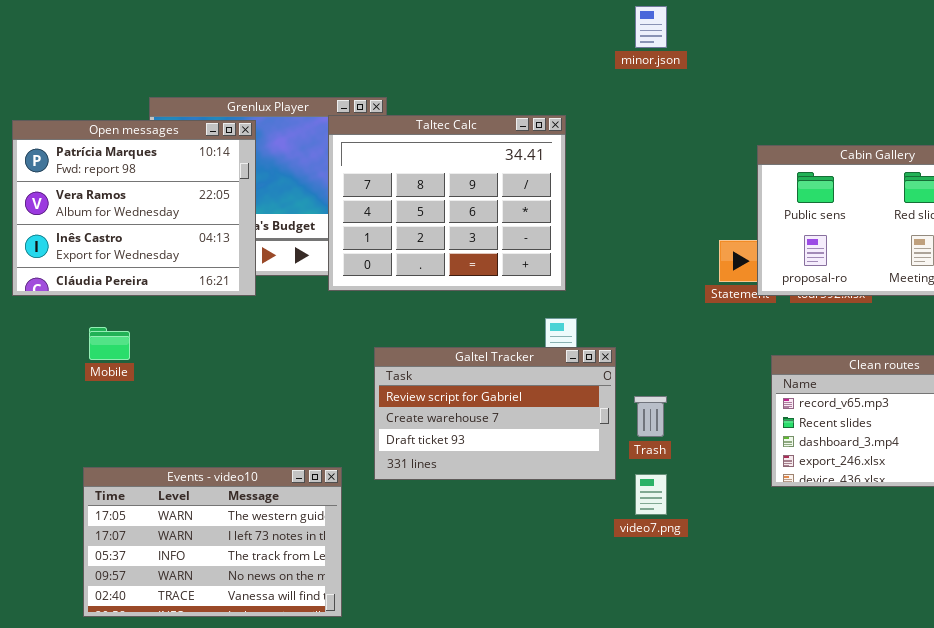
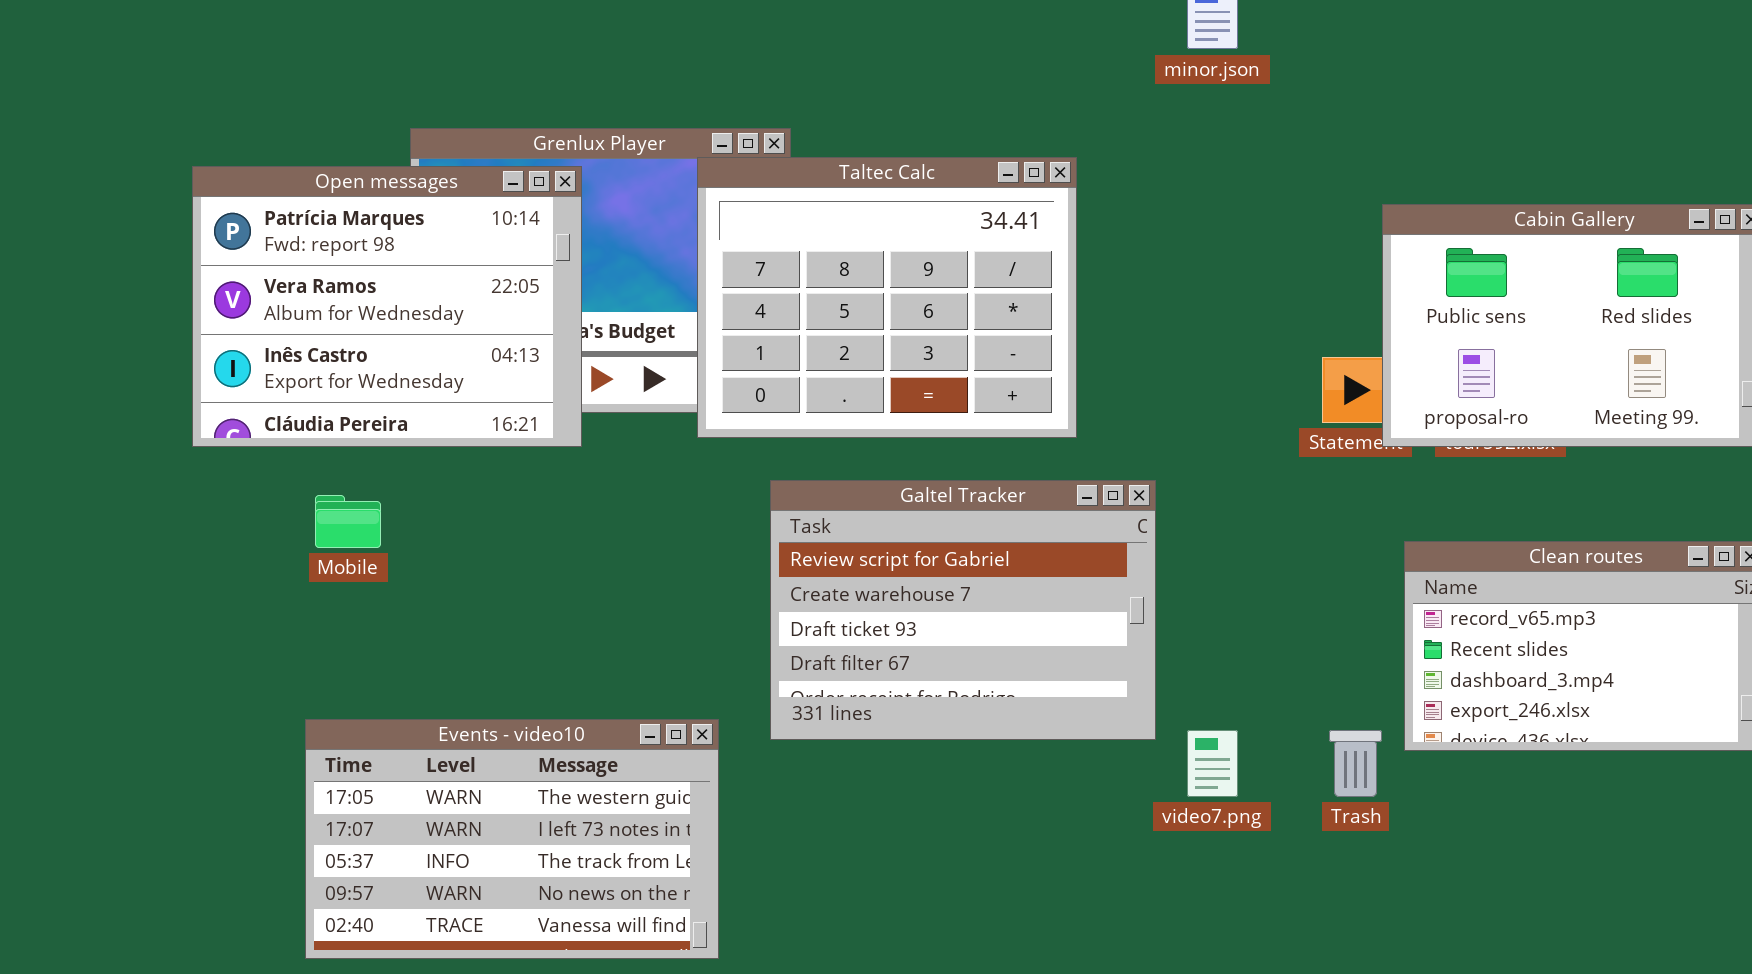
Galtel Tracker: [374,347,616,480] -> [770,480,1156,740], resized
Trash: [634,396,667,437] -> [1329,730,1382,797], moved

